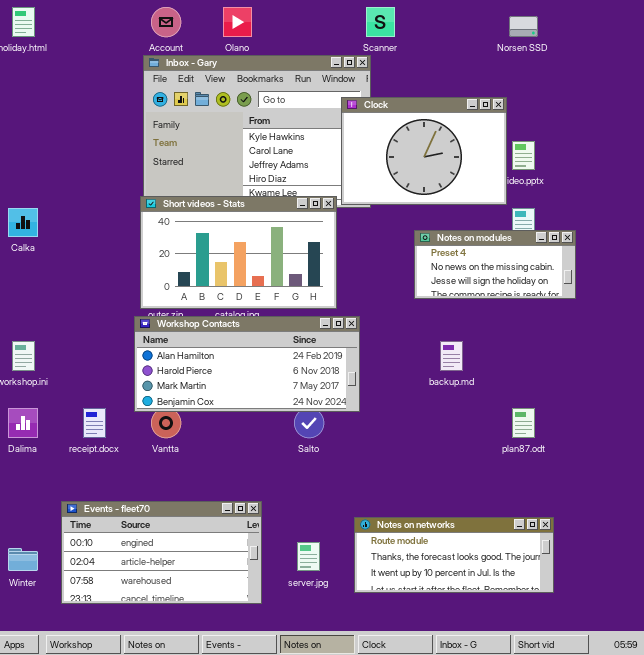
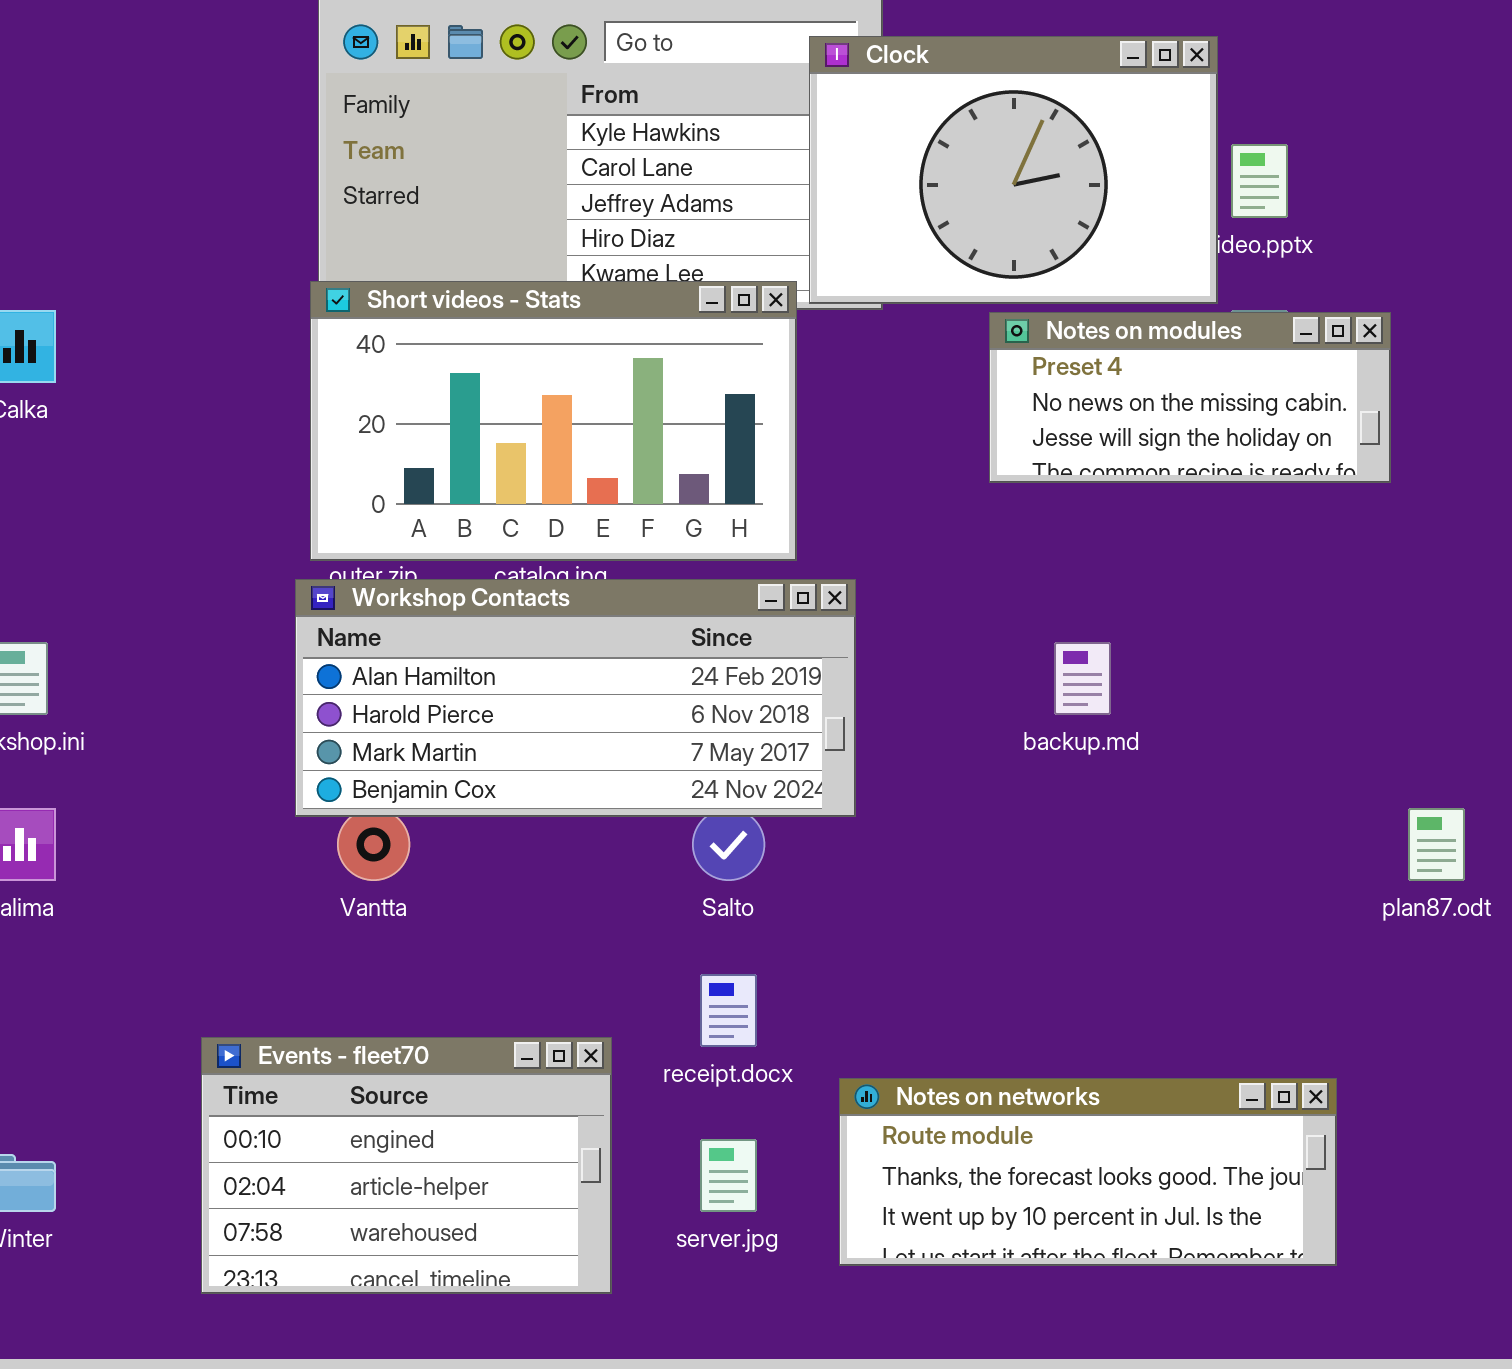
Notes on modules: [414,230,576,299] -> [989,312,1391,483], moved
receipt.docx: [83,408,106,438] -> [700,974,757,1047], moved
plan87.odt: [512,408,535,438] -> [1408,808,1465,881], moved
Events - fleet70: [61,501,262,604] -> [201,1037,612,1294], resized

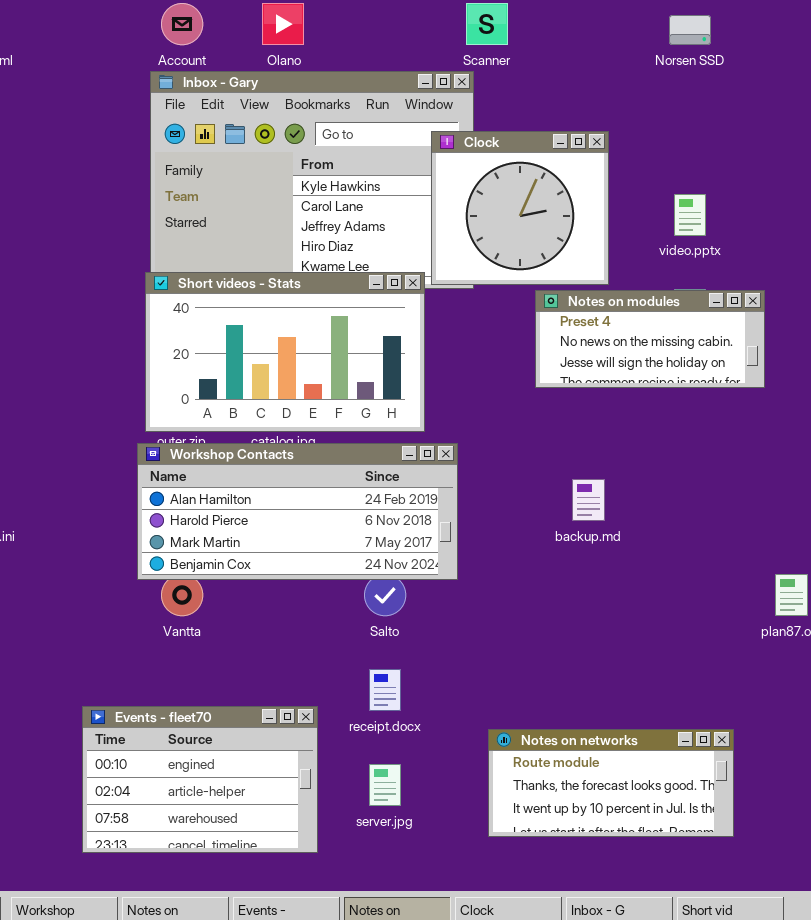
Clock: [809,36,1218,304] -> [431,131,609,285], resized
Notes on networks: [839,1078,1337,1266] -> [488,729,734,837], resized

